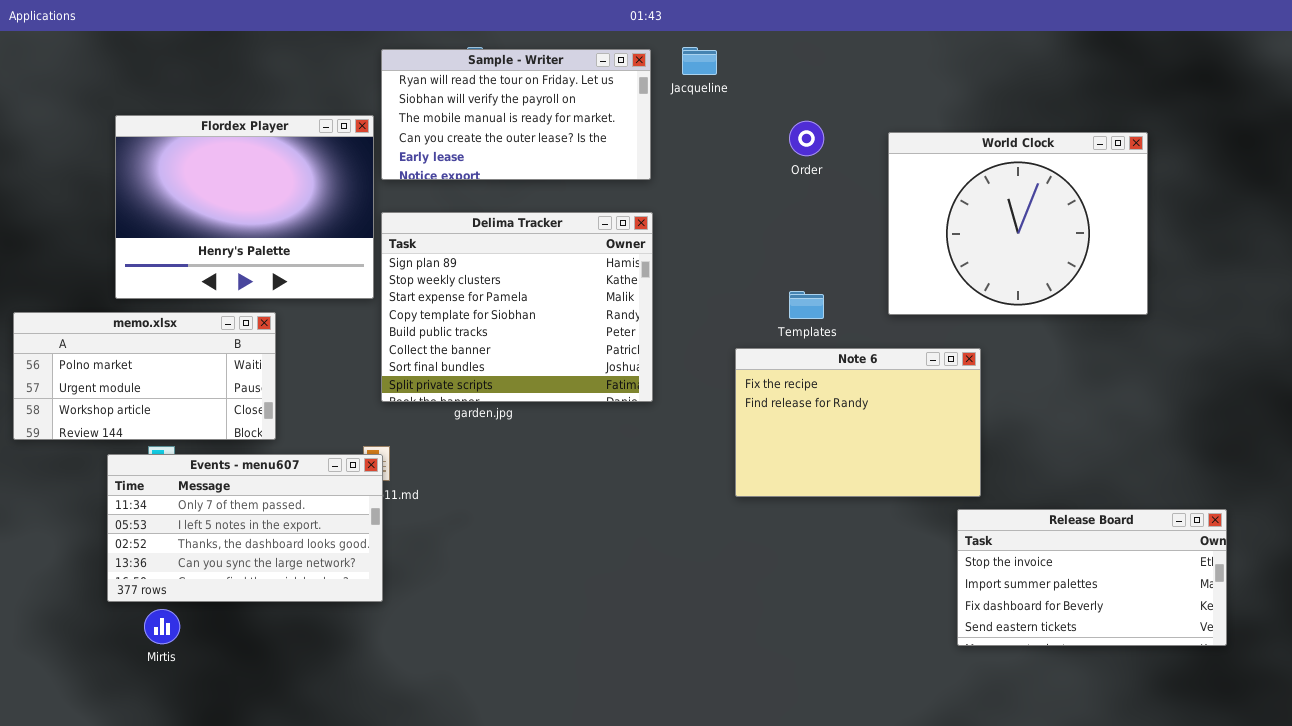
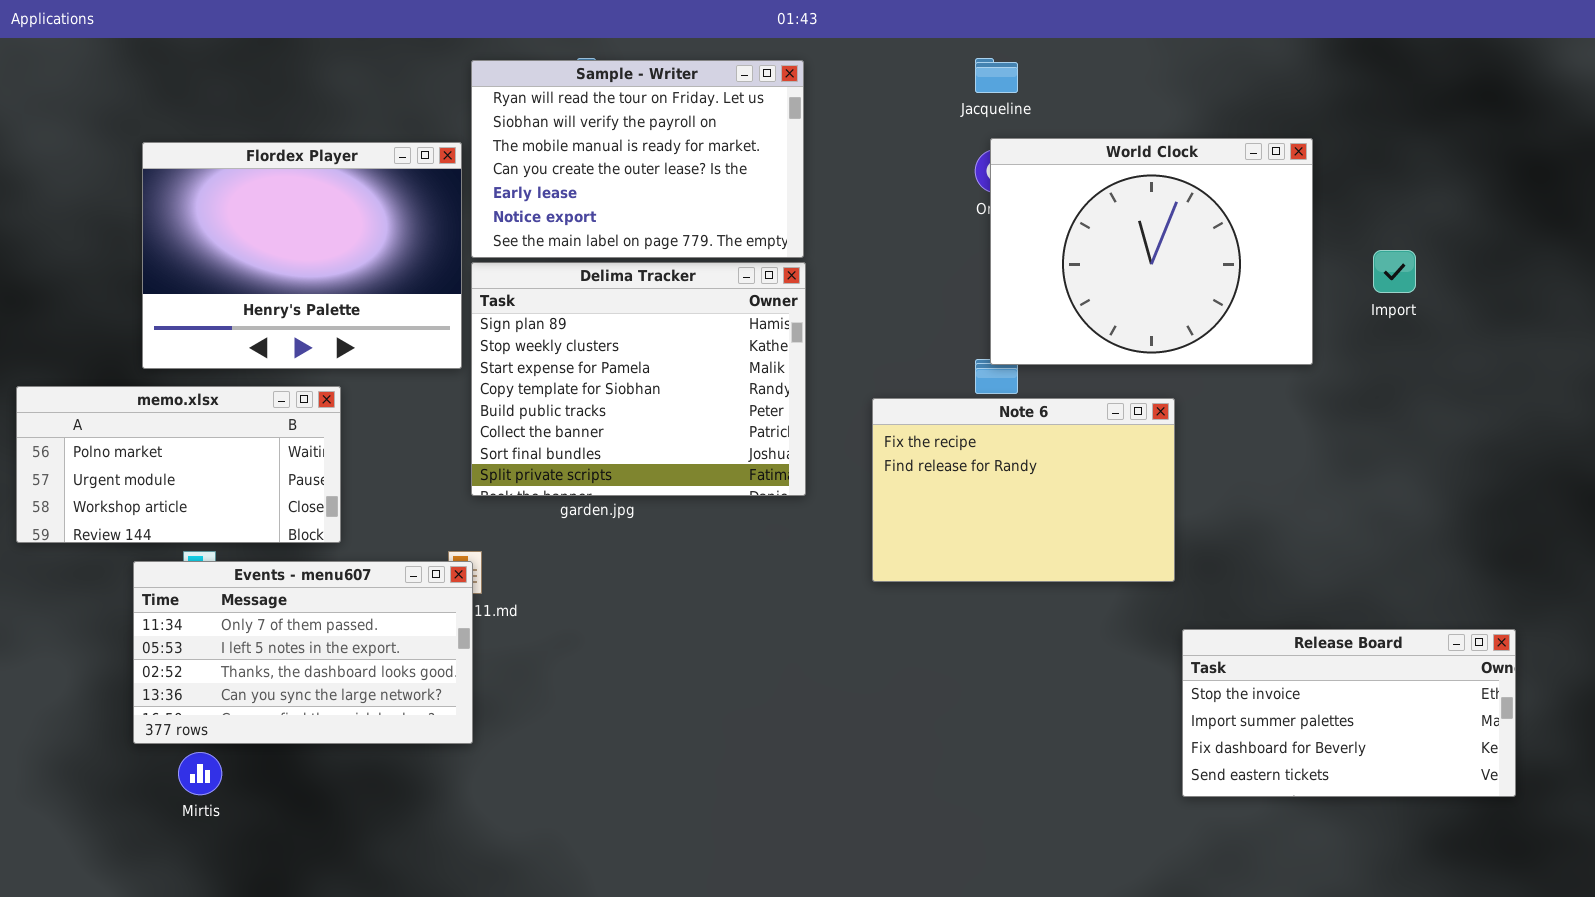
Jacqueline: [682,47,717,75] -> [975,58,1018,93], moved
Sample - Writer: [381,49,651,180] -> [471,60,804,258], resized
World Clock: [888,132,1148,315] -> [990,138,1313,365], moved
Note 6: [735,348,981,497] -> [872,398,1175,582], moved

